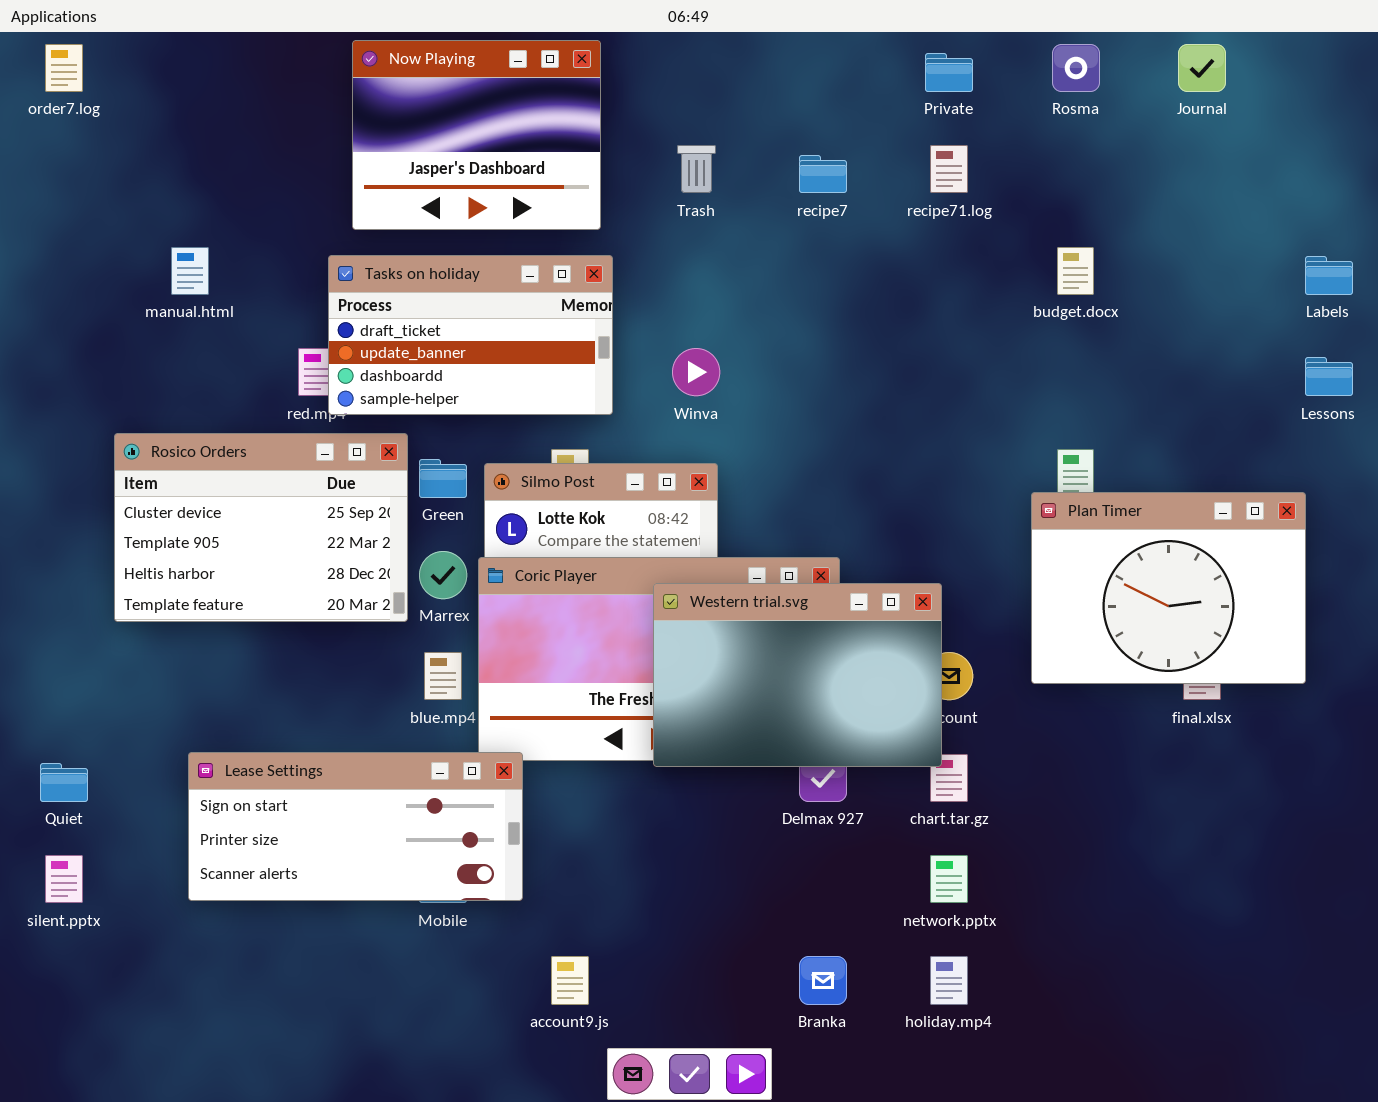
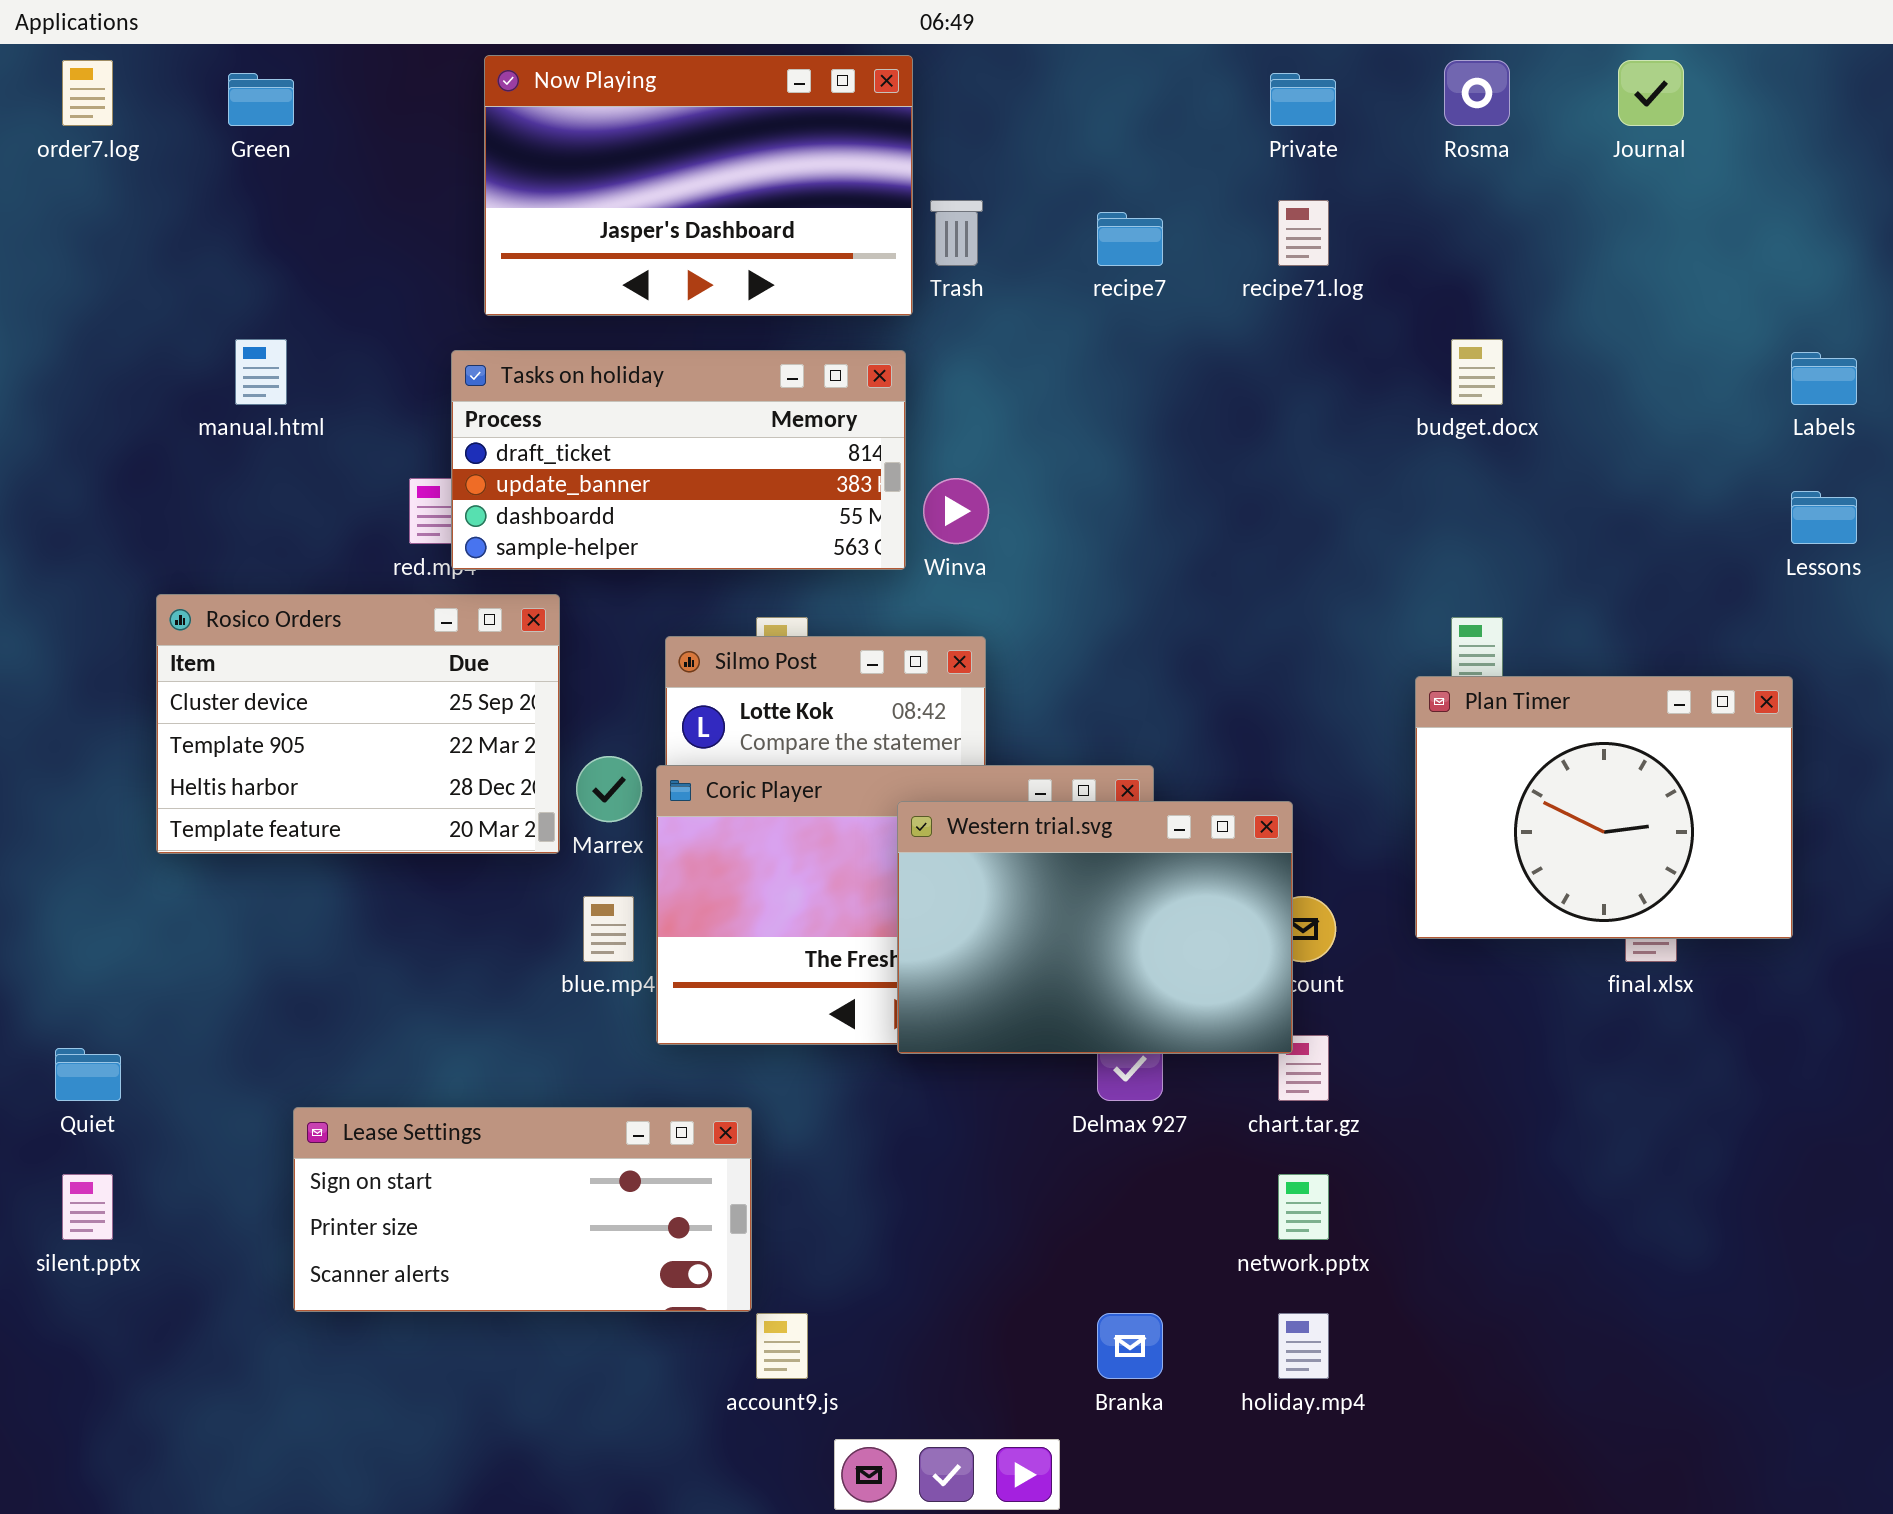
Now Playing: [352,40,601,230] -> [484,55,913,316], resized
Tasks on holiday: [328,255,613,415] -> [451,350,906,570], resized
Green: [419,459,467,498] -> [228,73,294,126], moved
Lease Settings: [188,752,523,901] -> [293,1107,752,1312], moved

